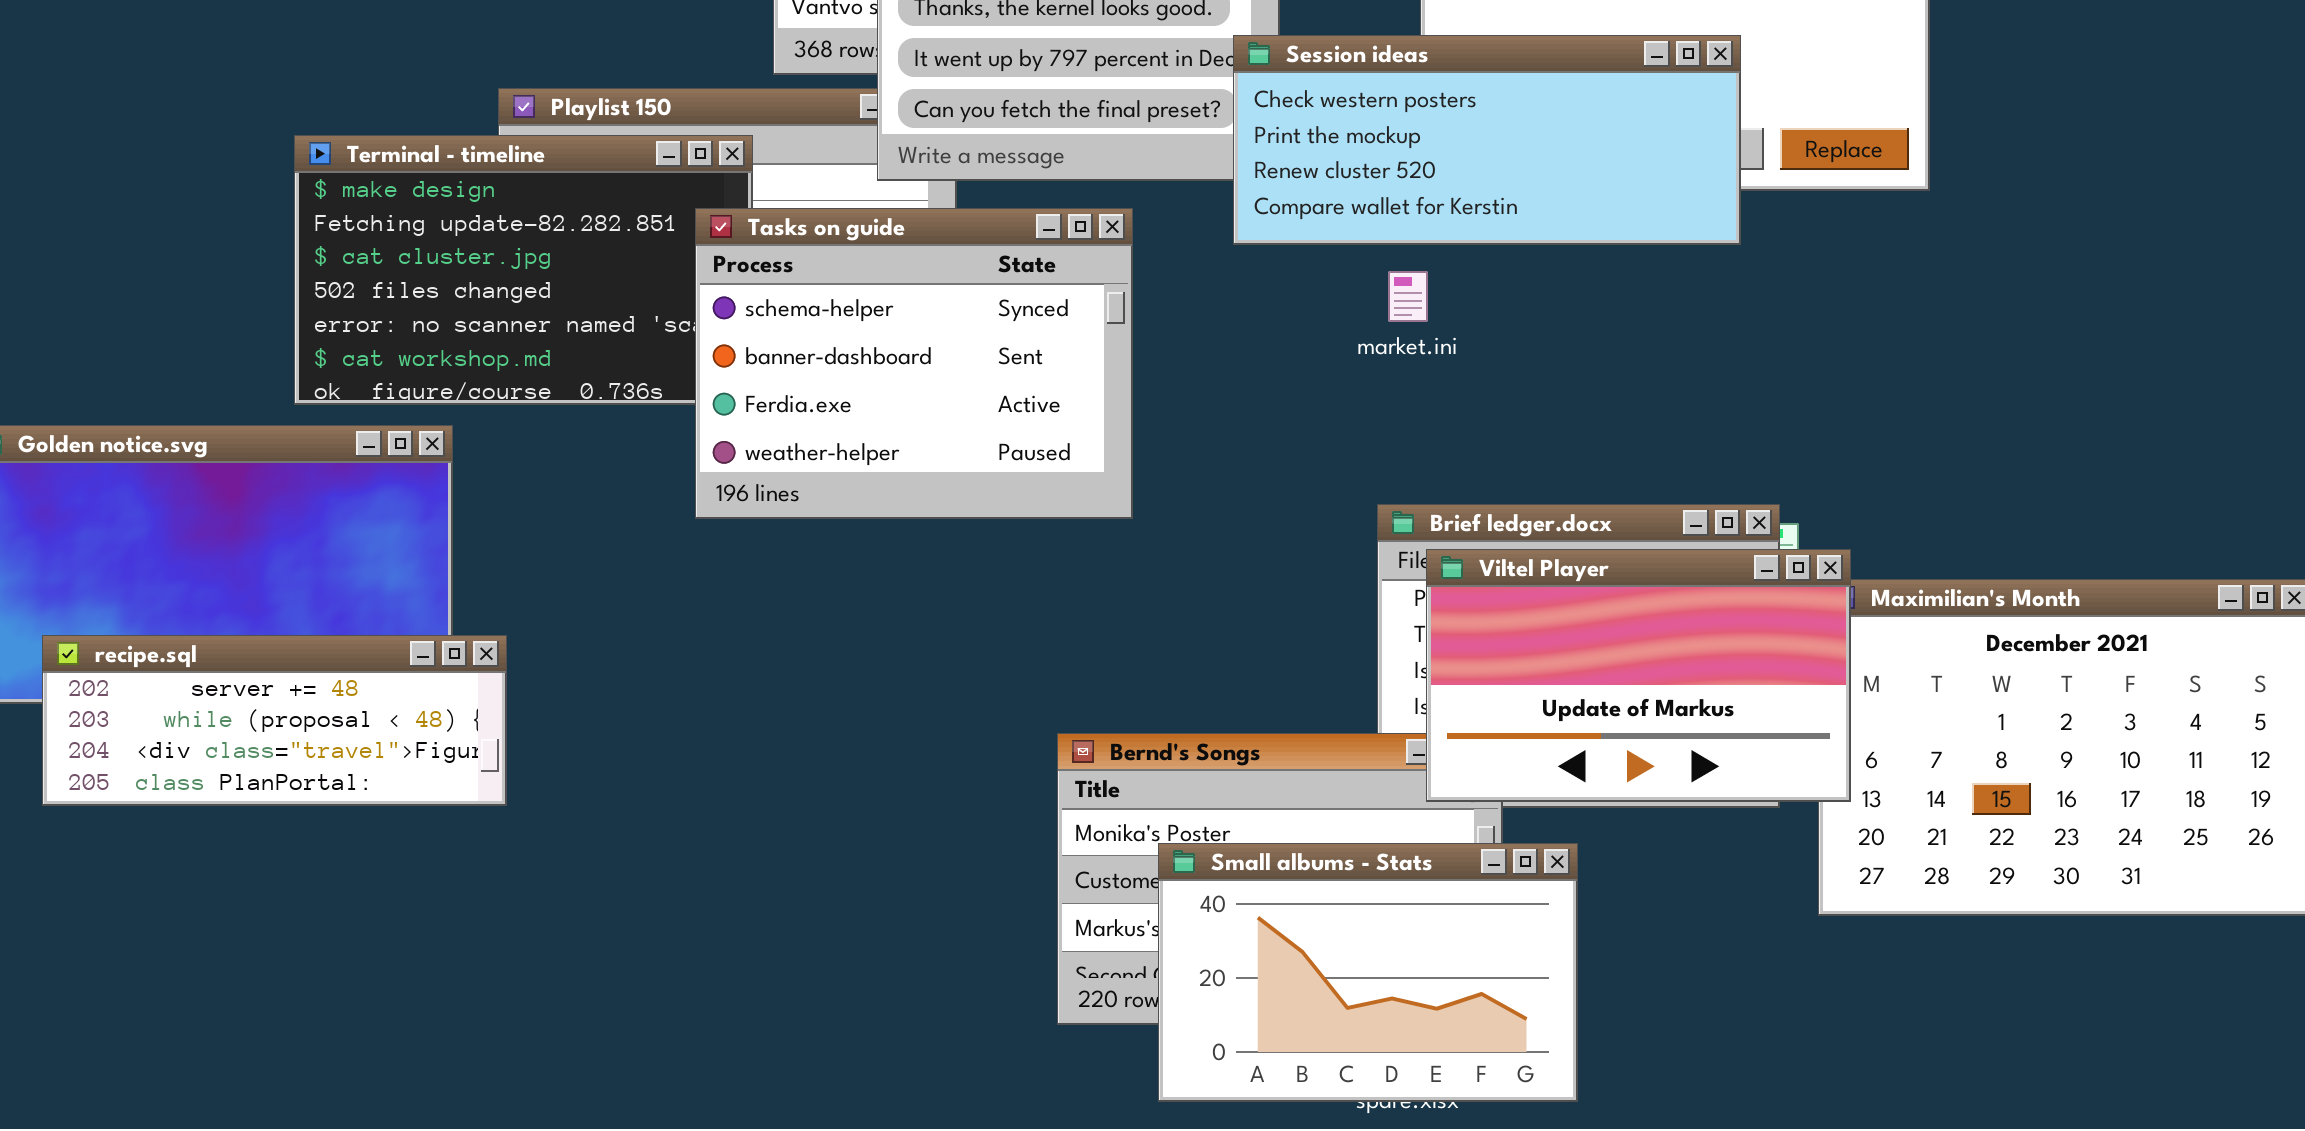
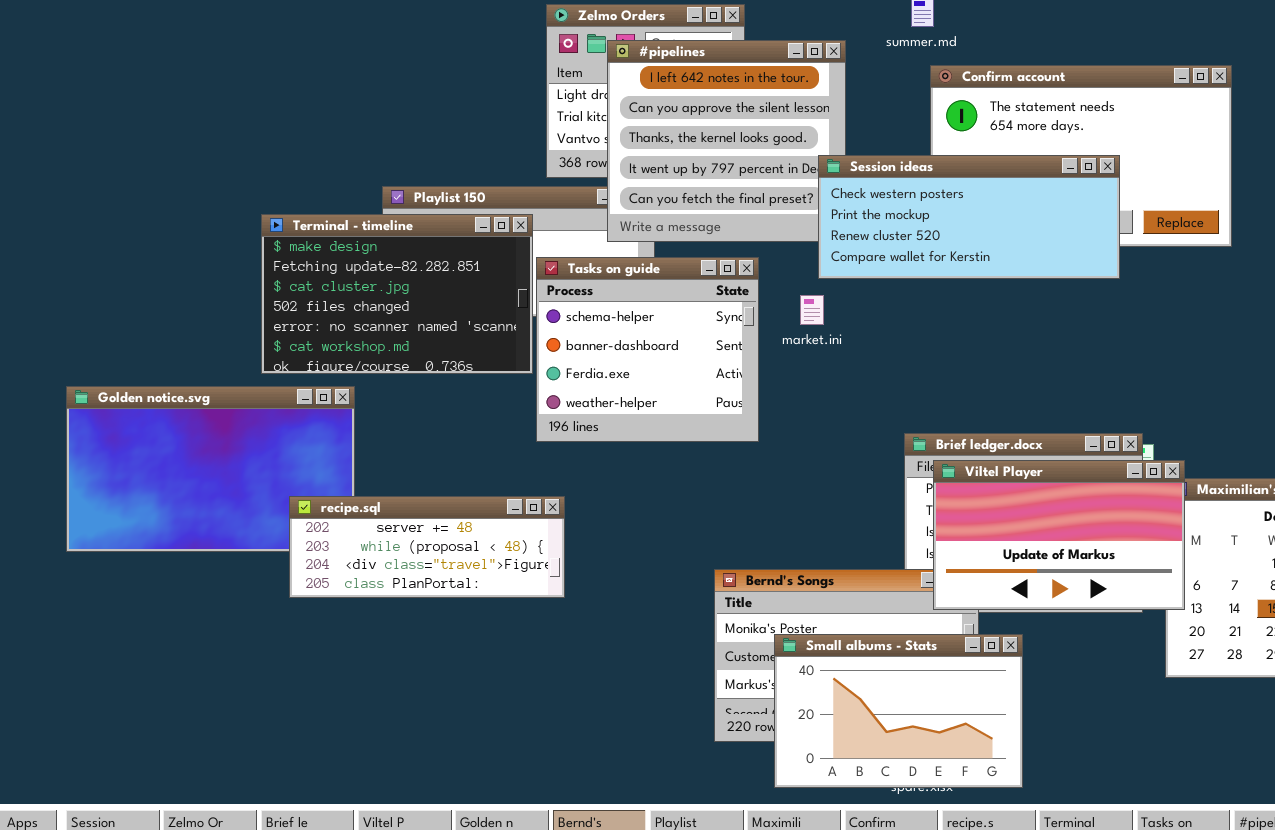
Tasks on guide: [695,208,1133,519] -> [536,257,759,442], resized
market.ini: [1388,271,1428,322] -> [800,295,824,325], moved
recipe.sql: [42,635,507,806] -> [289,496,565,598], moved

